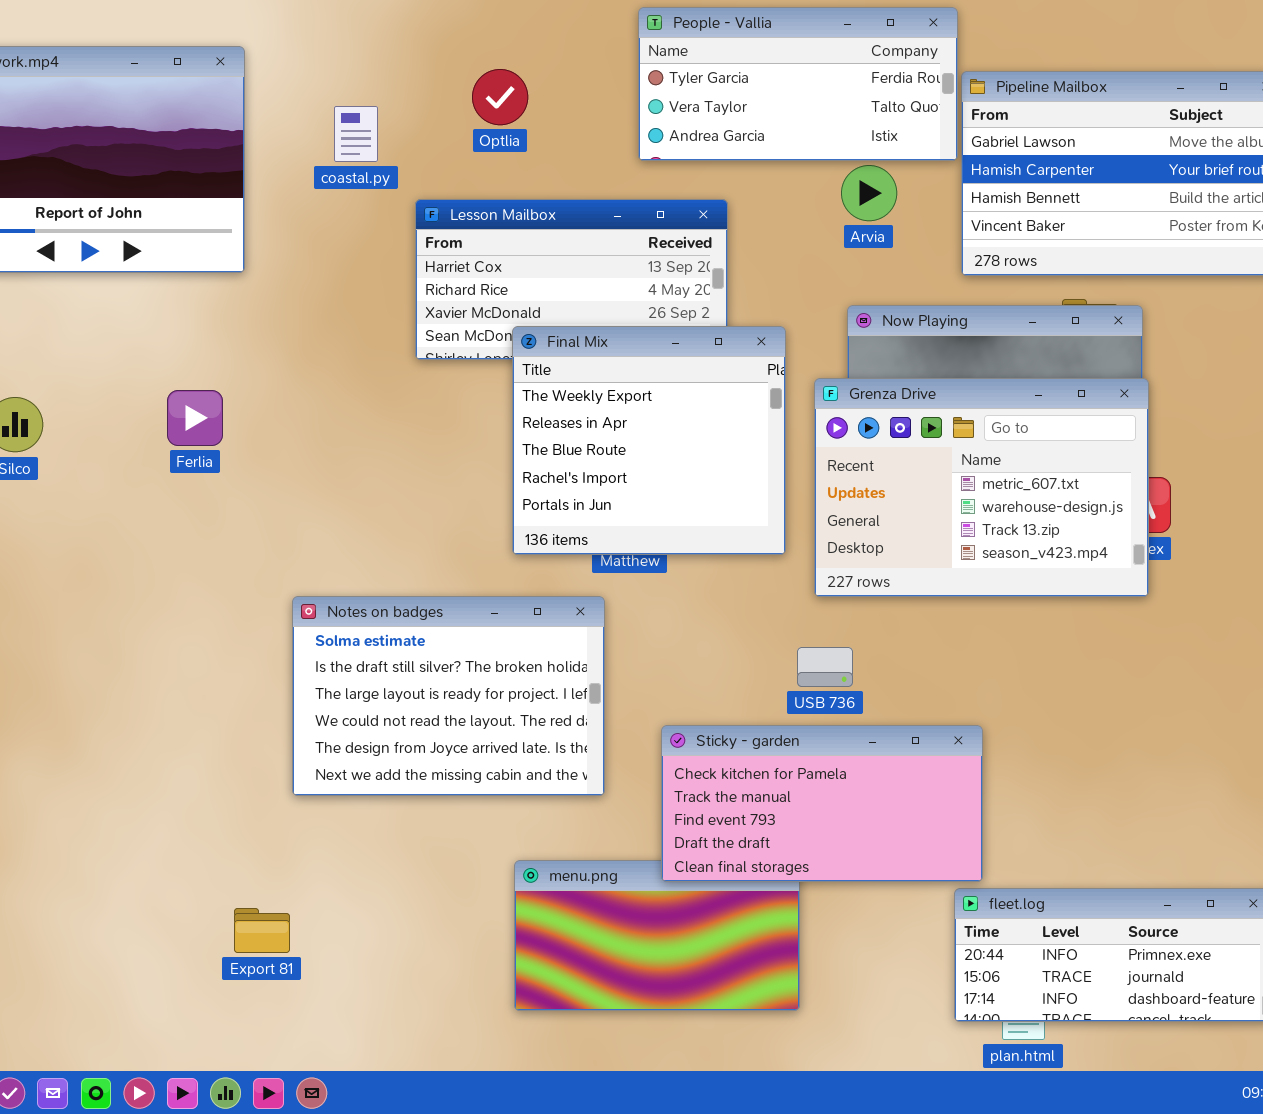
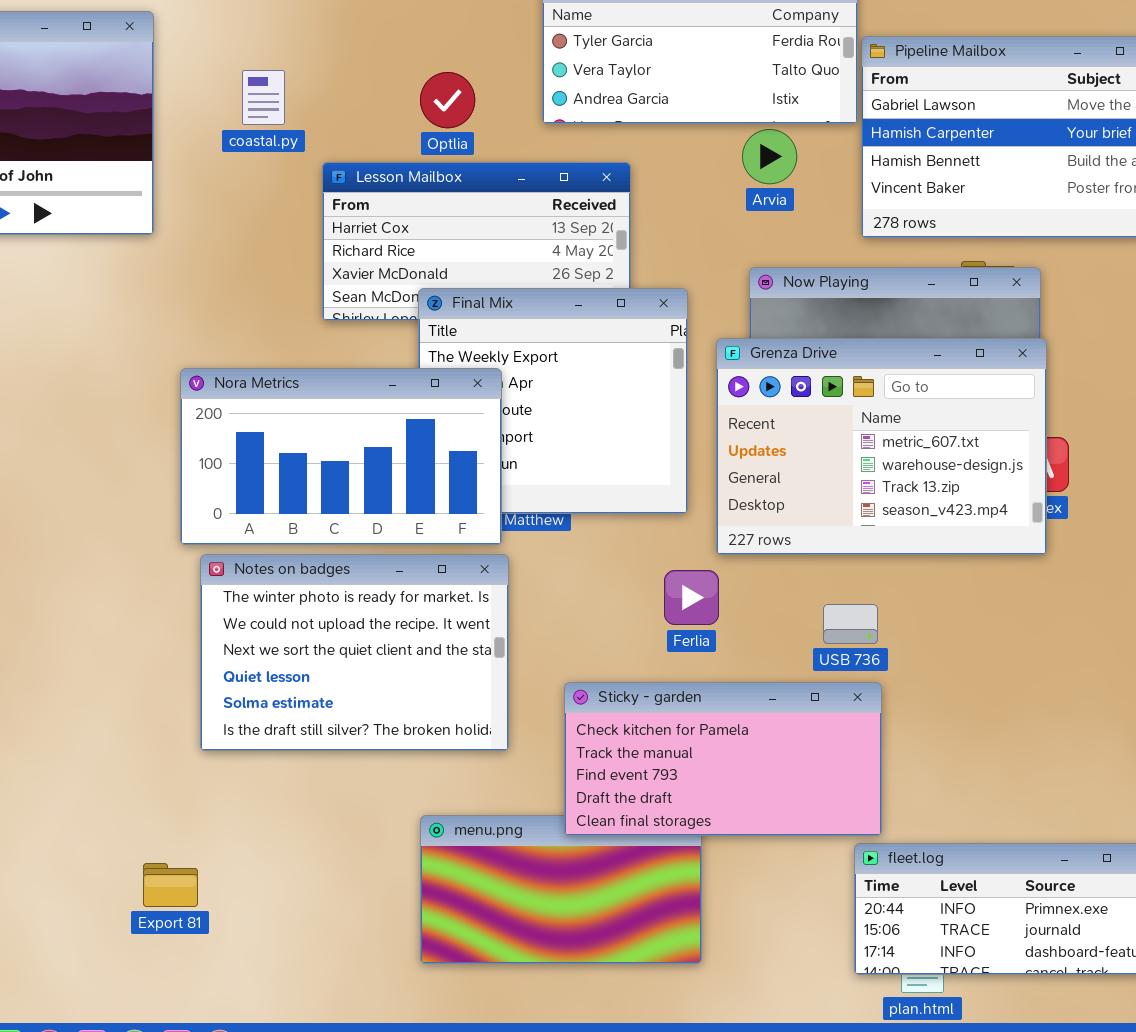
Optlia: [472,69,528,125] -> [420,72,475,128], moved
Ferlia: [167,390,223,446] -> [664,570,719,625], moved
Nora Metrics: none -> [180,368,502,545], opened
Notes on badges: [292,596,605,796] -> [200,554,509,751], scrolled up 4 rows
USB 736: [797,647,853,687] -> [823,604,878,644], moved

